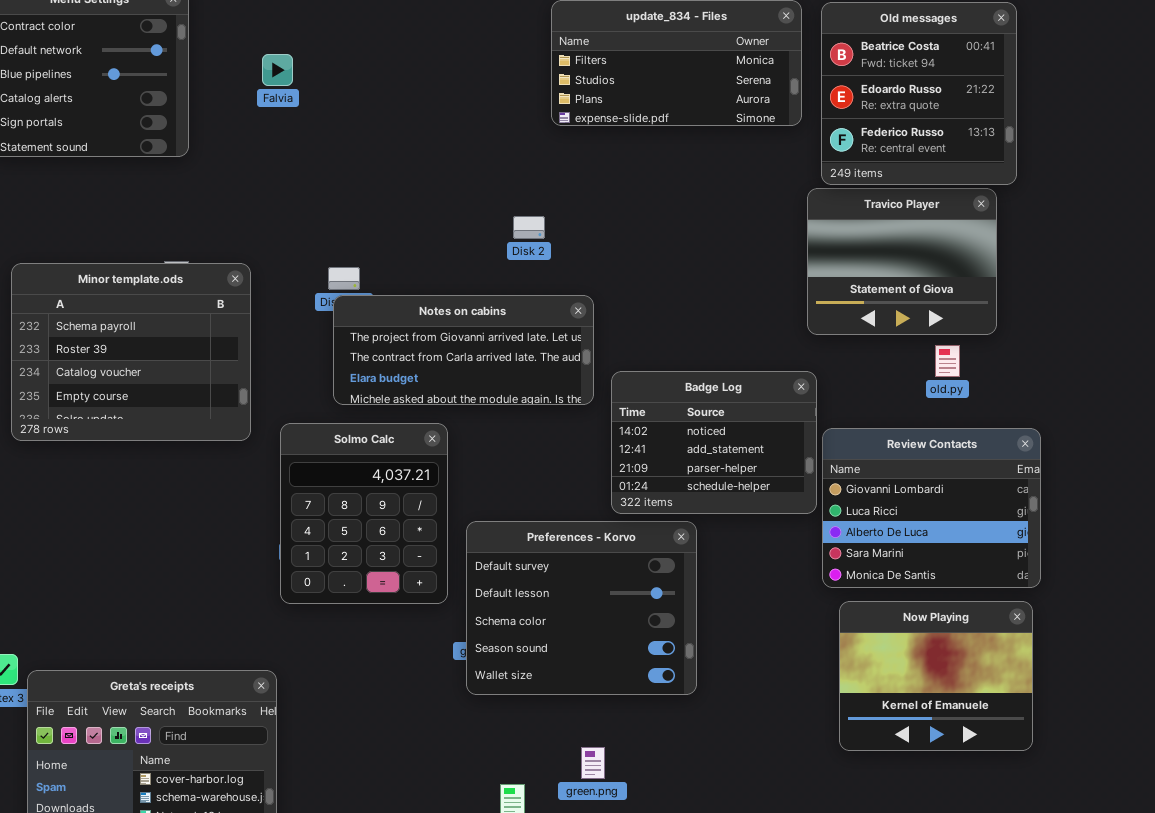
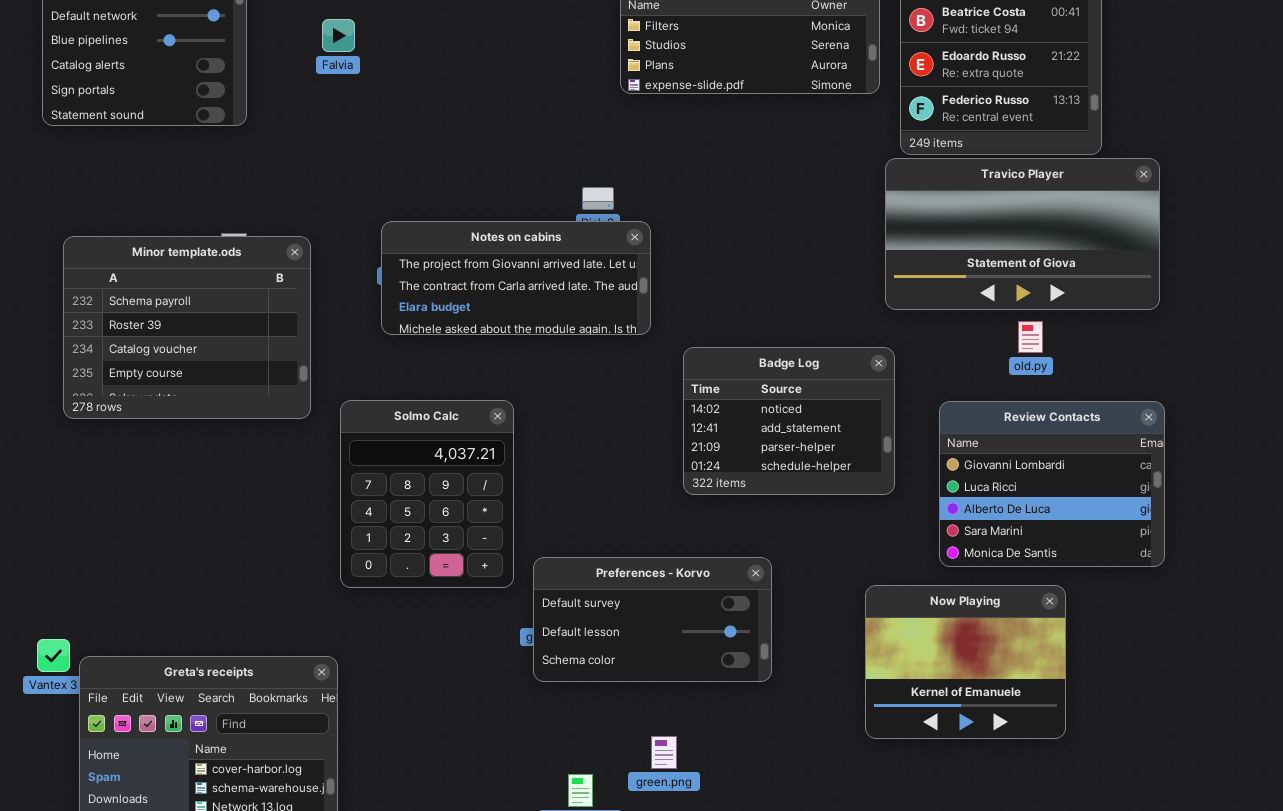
Travico Player: [807,188,997,335] -> [885,158,1160,310], resized
Notes on cabins: [333,295,594,405] -> [381,221,651,335], moved
Review Contacts: [822,428,1041,588] -> [939,401,1165,567], moved
Preferences - Korvo: [466,521,697,695] -> [533,557,772,682], resized
Now Playing: [839,601,1033,751] -> [865,585,1066,739], moved

